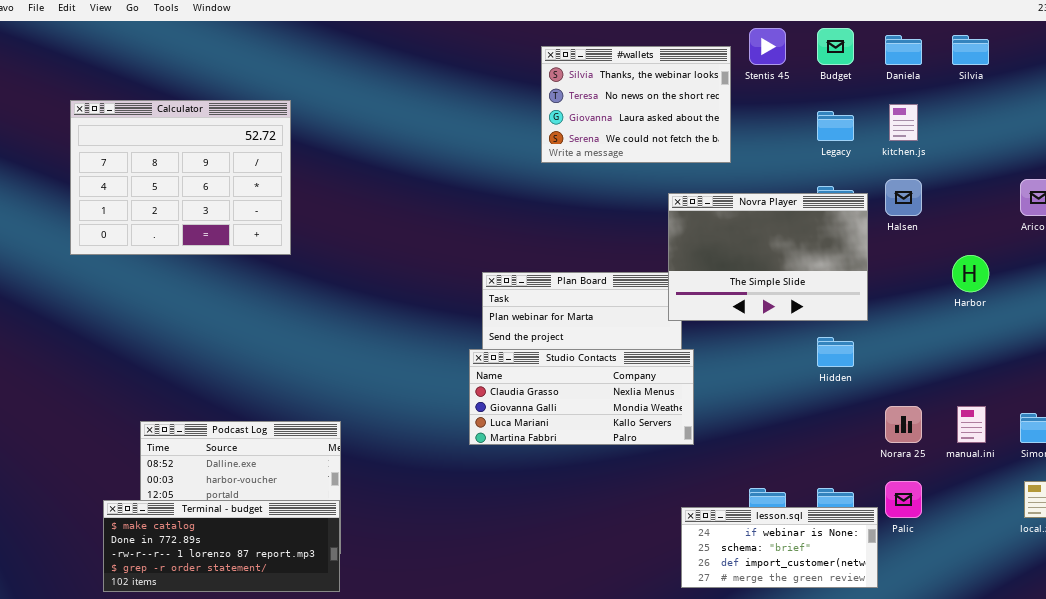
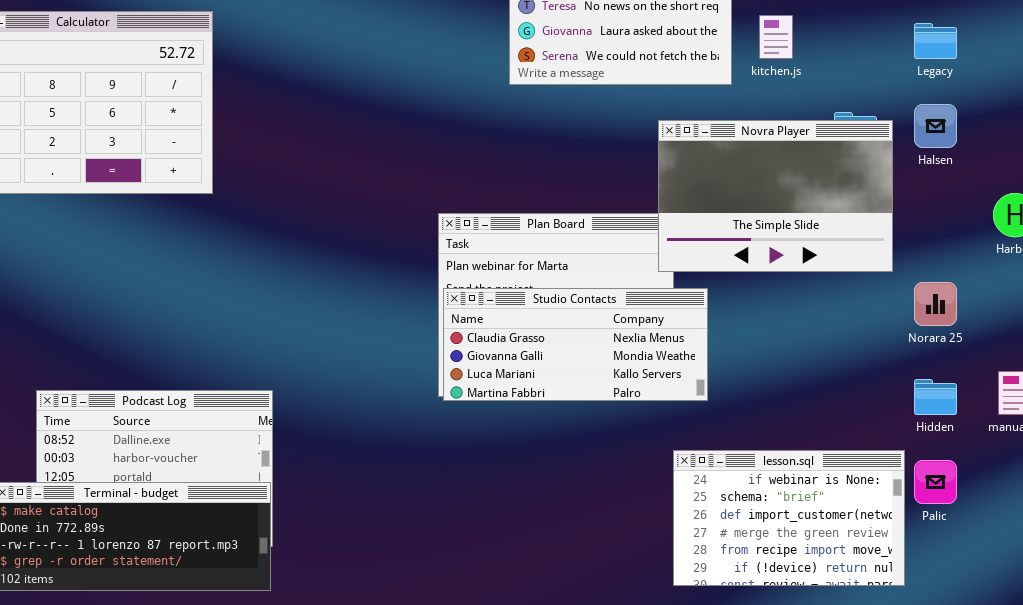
kitchen.js: [889,104,918,141] -> [759,15,793,59], moved
Legacy: [817,111,854,141] -> [914,23,957,59], moved
Hidden: [817,337,854,367] -> [914,379,957,415], moved
Studio Contacts: [469,349,694,445] -> [443,288,708,401], moved
Norara 25: [885,406,922,443] -> [914,282,957,326], moved
lesson.sql: [681,507,878,588] -> [673,450,905,586], resized

